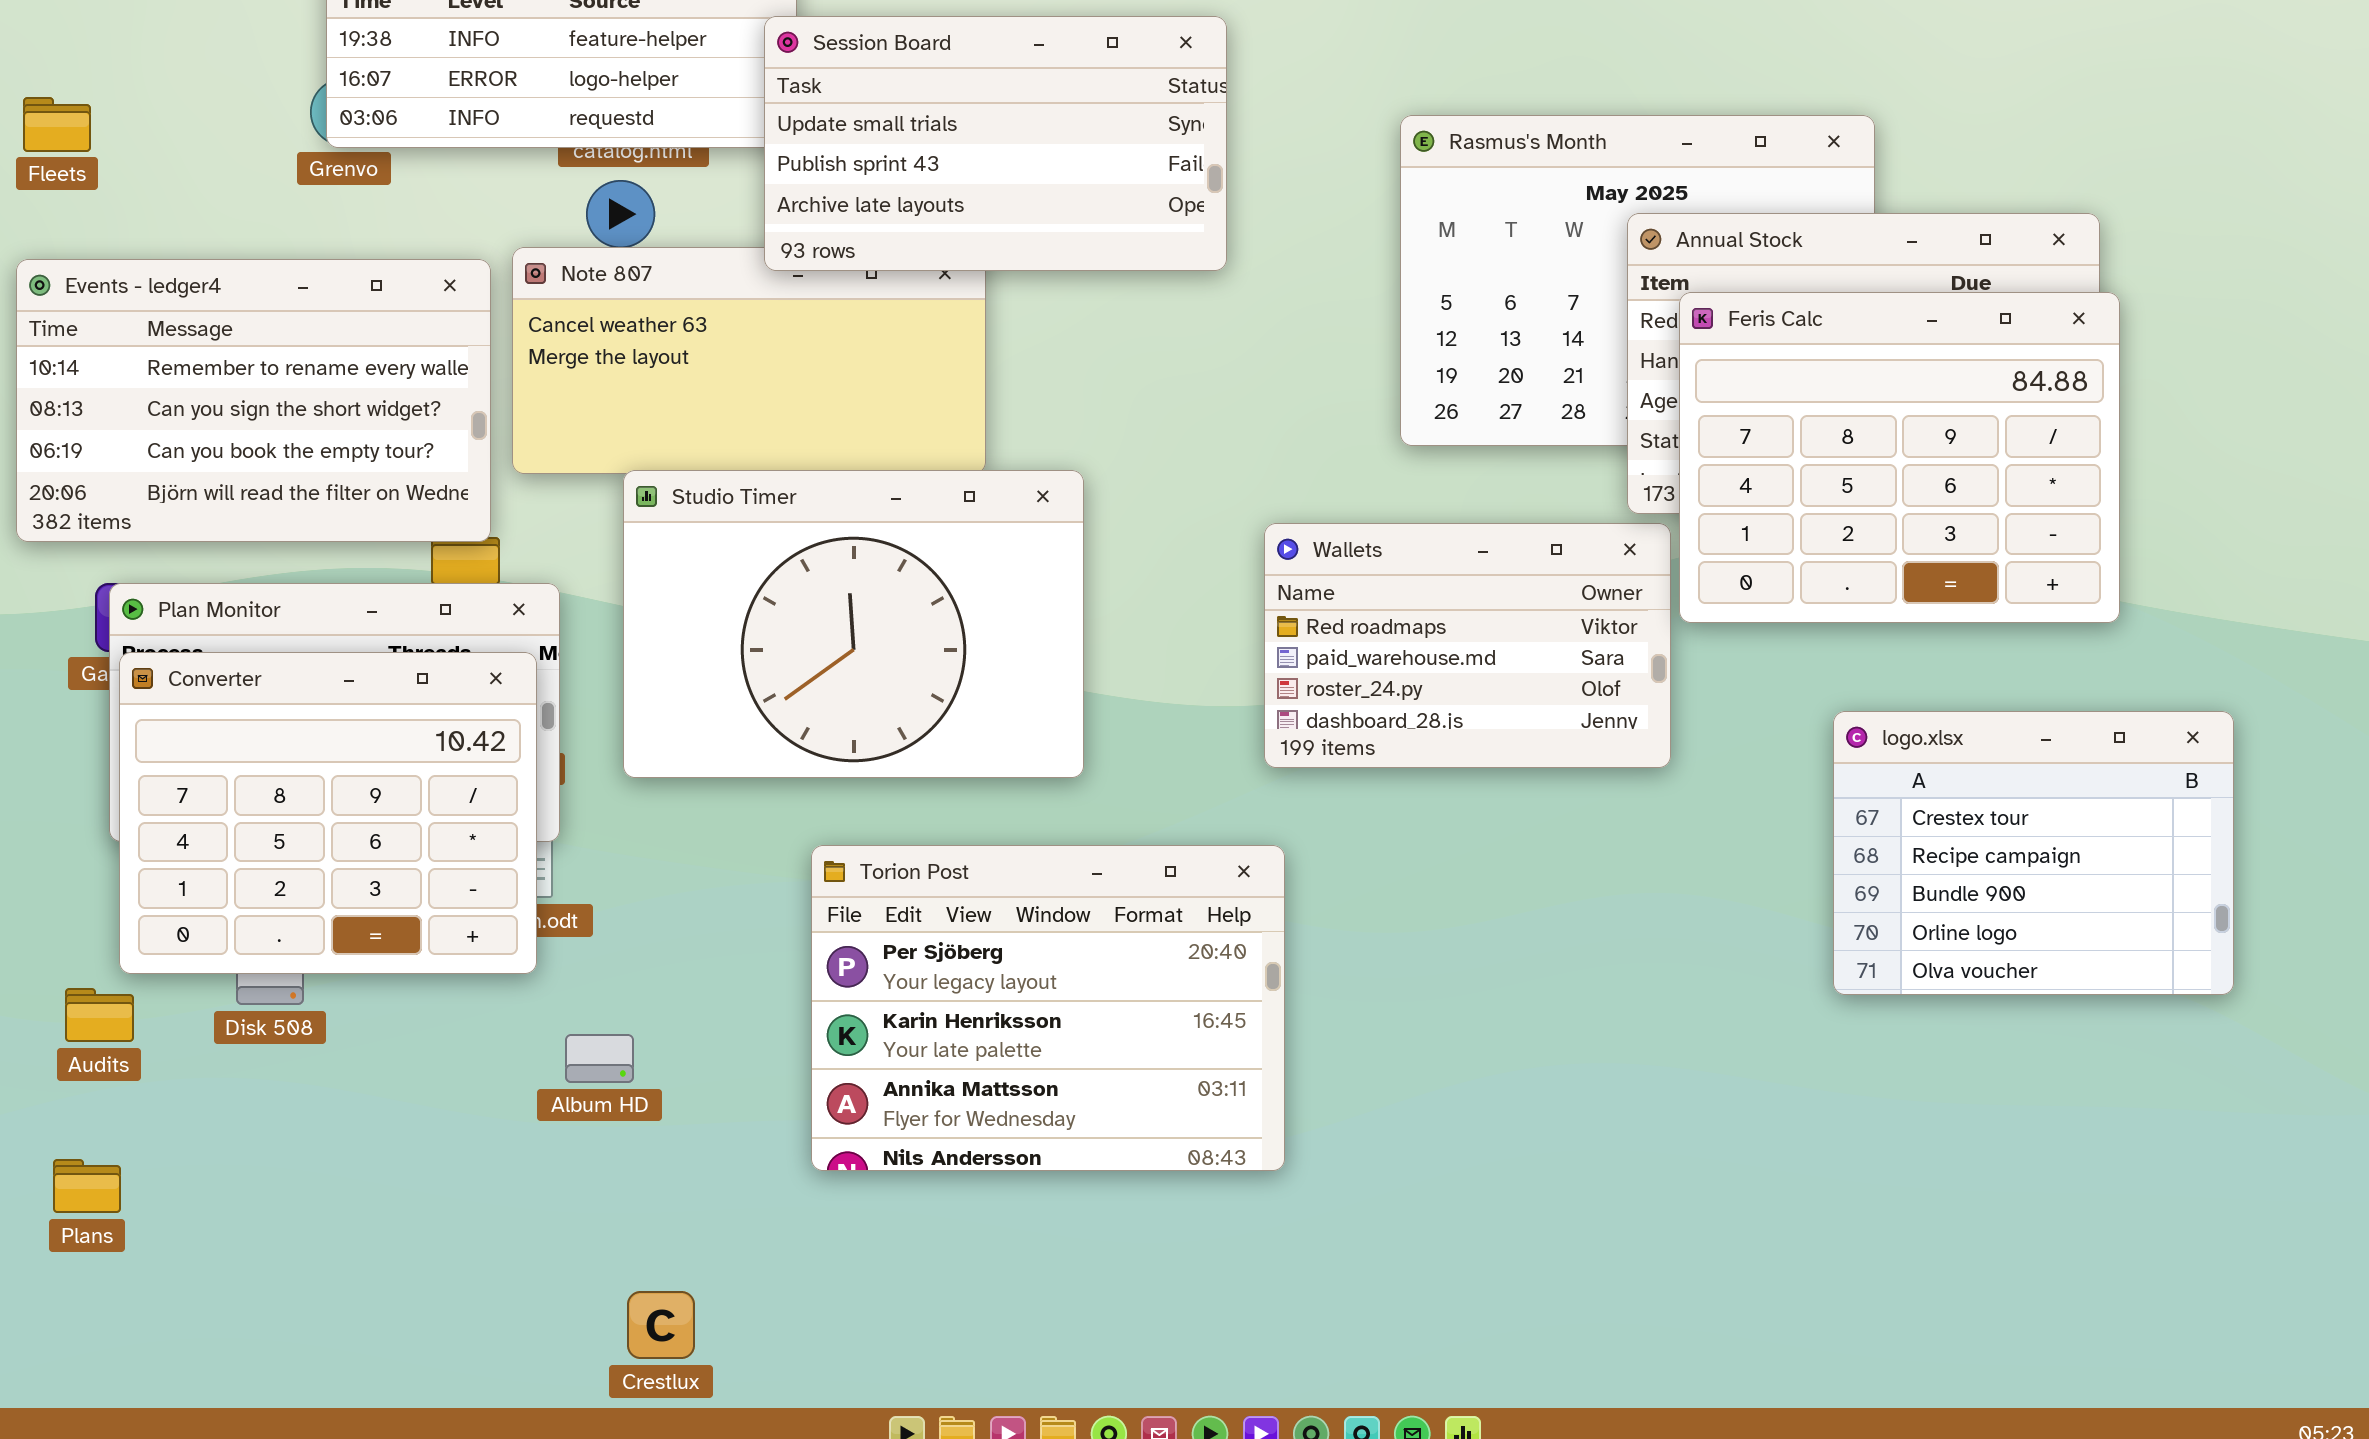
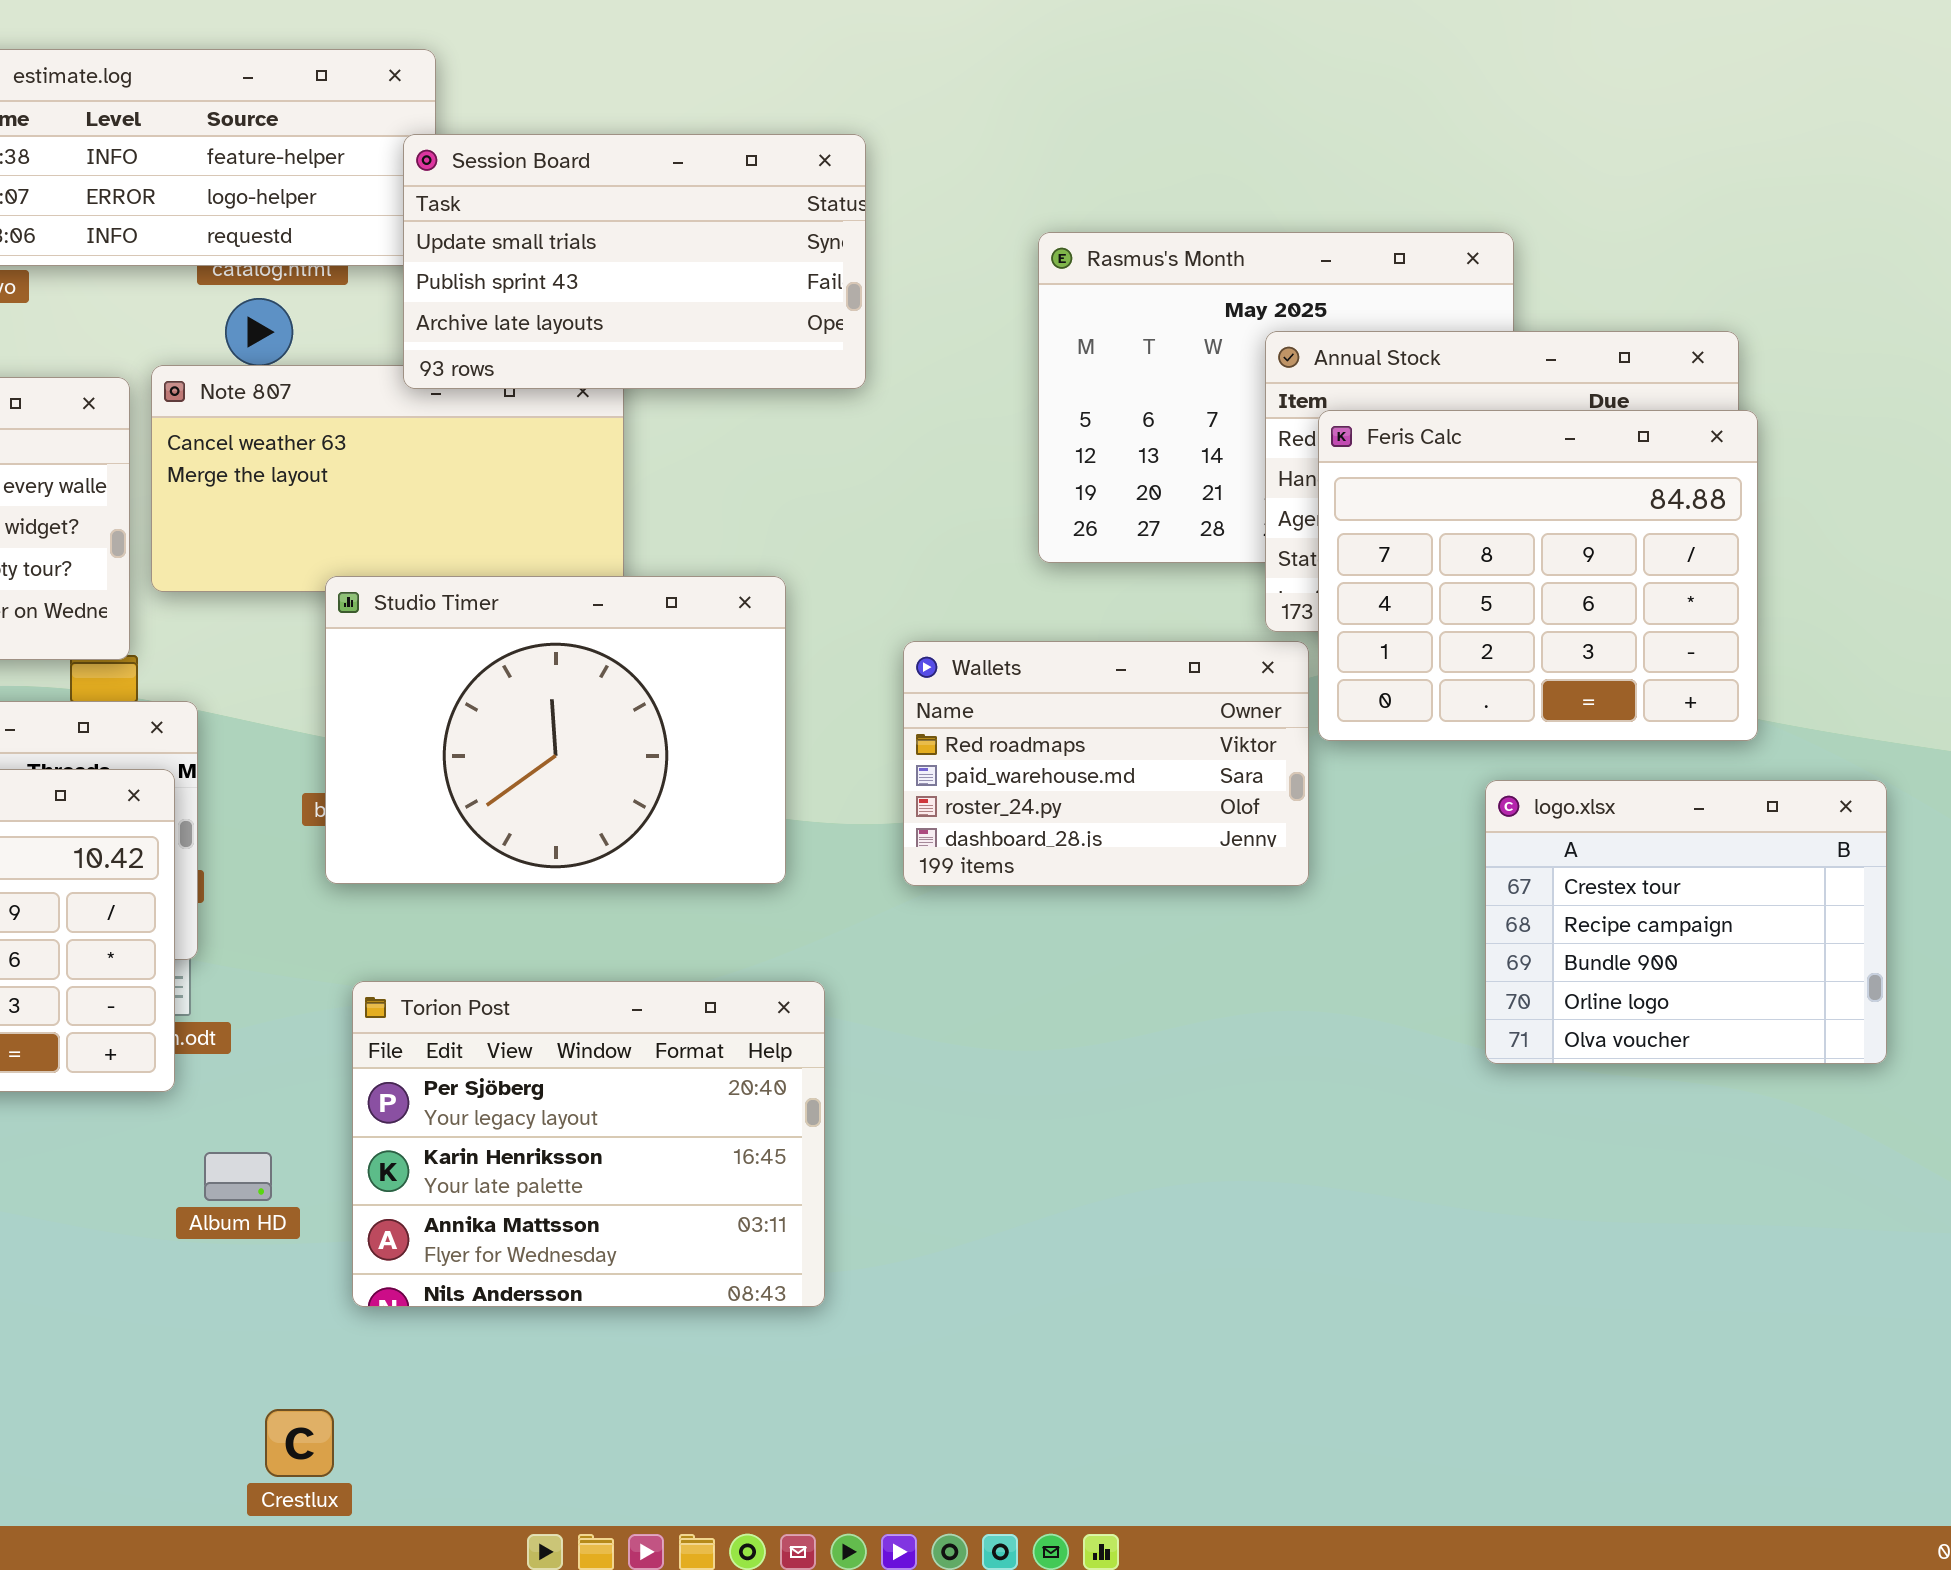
Studio Timer: [623,470,1084,778] -> [325,576,786,884], moved
logo.xlsx: [1833,711,2234,995] -> [1485,780,1887,1064], moved
Torion Post: [811,845,1285,1171] -> [352,981,825,1307], moved

